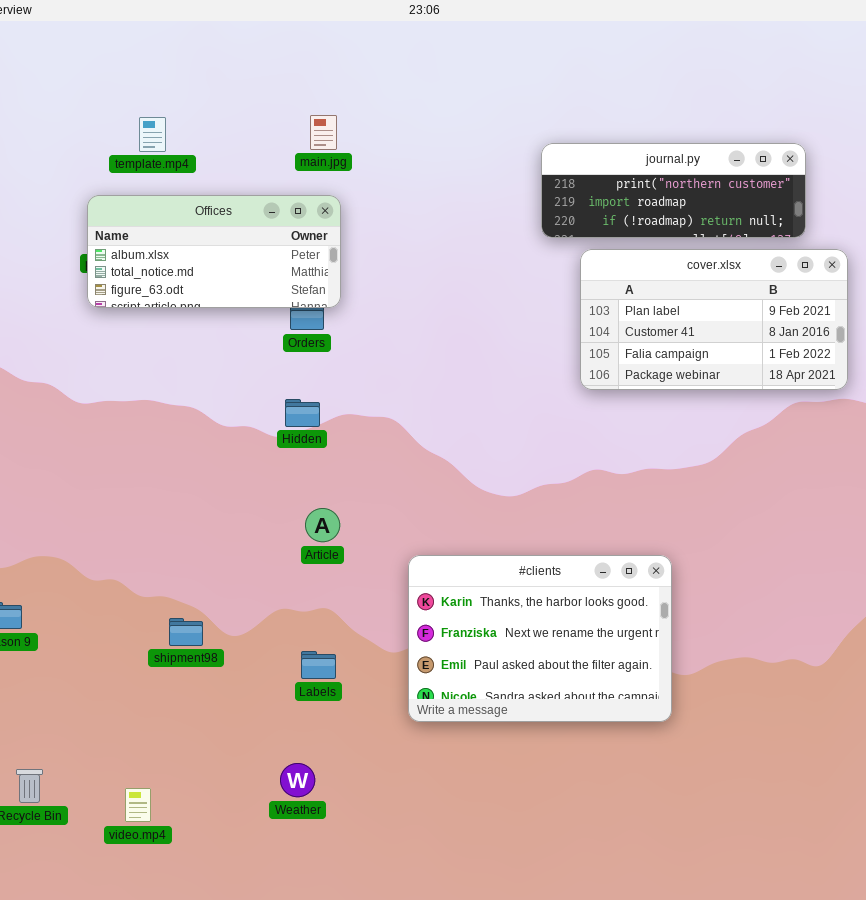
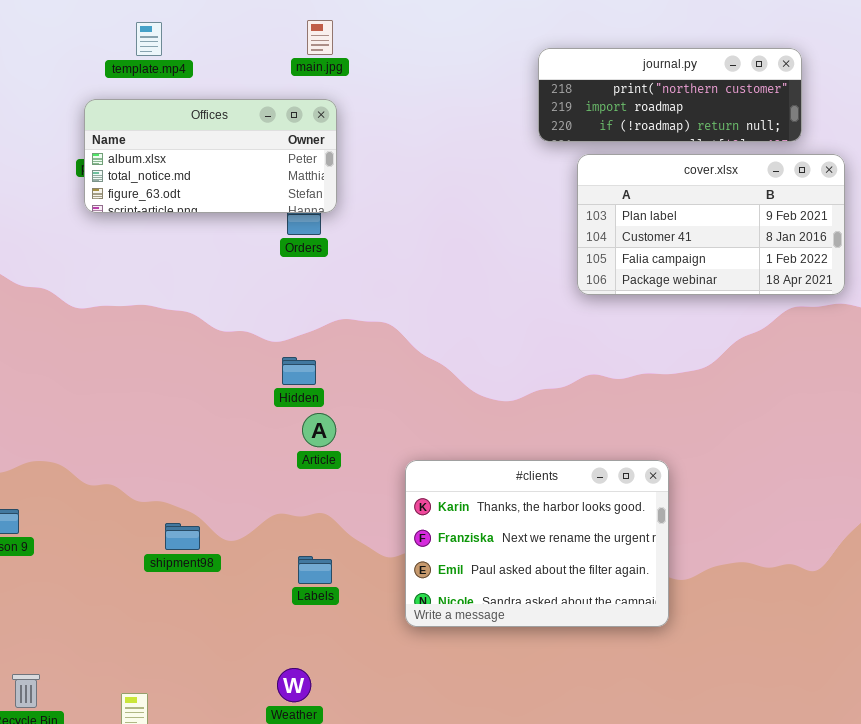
Hidden: [285,399,320,427] -> [282,357,316,385], moved

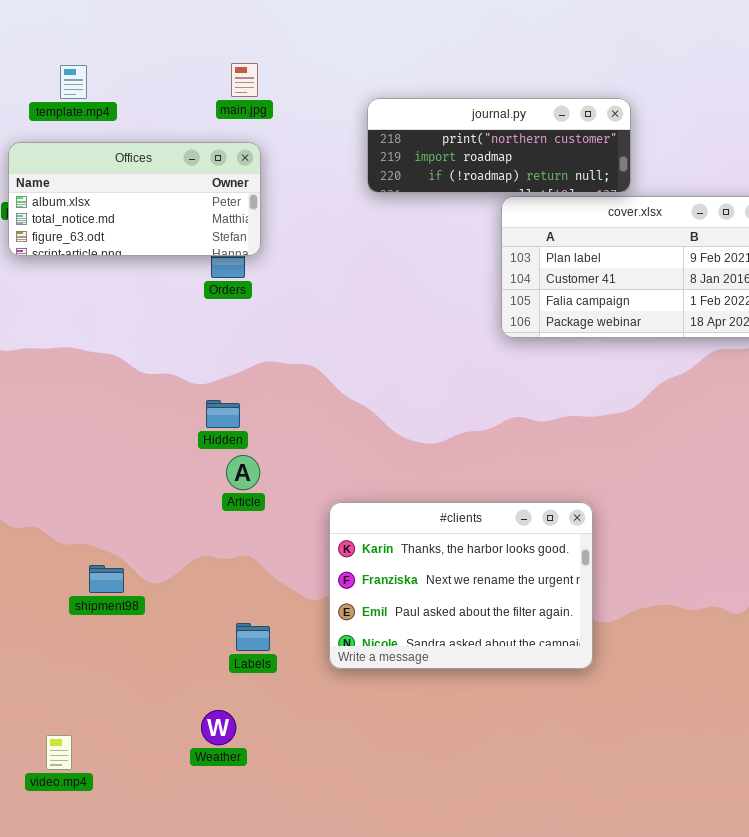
journal.py: [538,48,802,142] -> [367,98,631,193], moved
Labels: [298,556,332,584] -> [236,623,270,651], moved

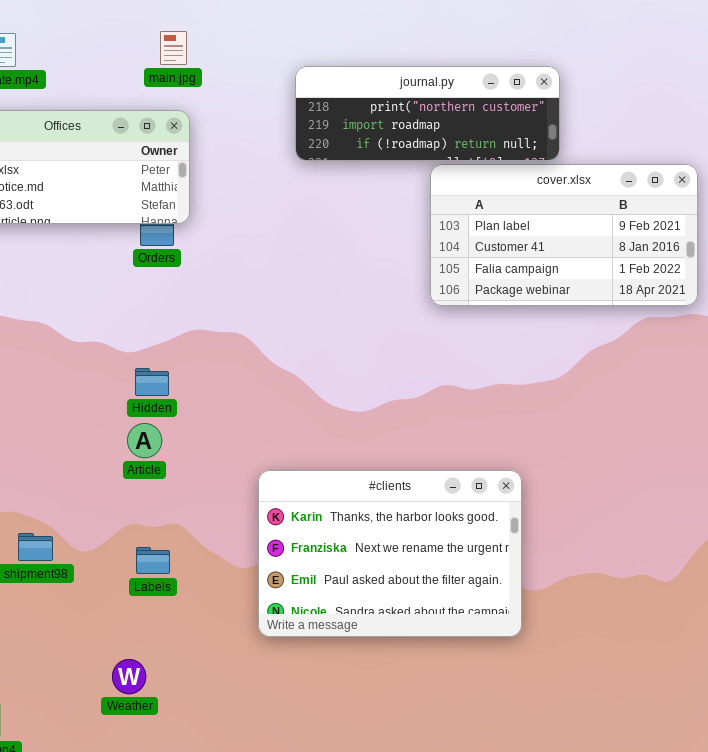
Article: [226,455,260,490] -> [127,423,162,458], moved
Labels: [236,623,270,651] -> [136,547,170,574], moved
Weather: [201,710,236,745] -> [112,659,146,694], moved

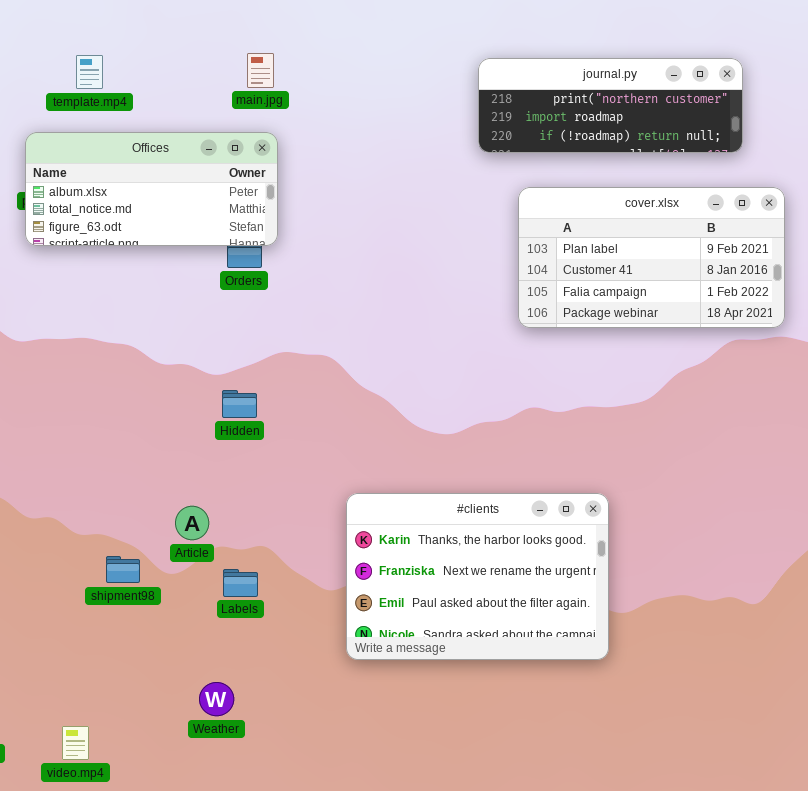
journal.py: [295,66,560,161] -> [478,58,743,153], moved
Article: [127,423,162,458] -> [175,506,209,540], moved

